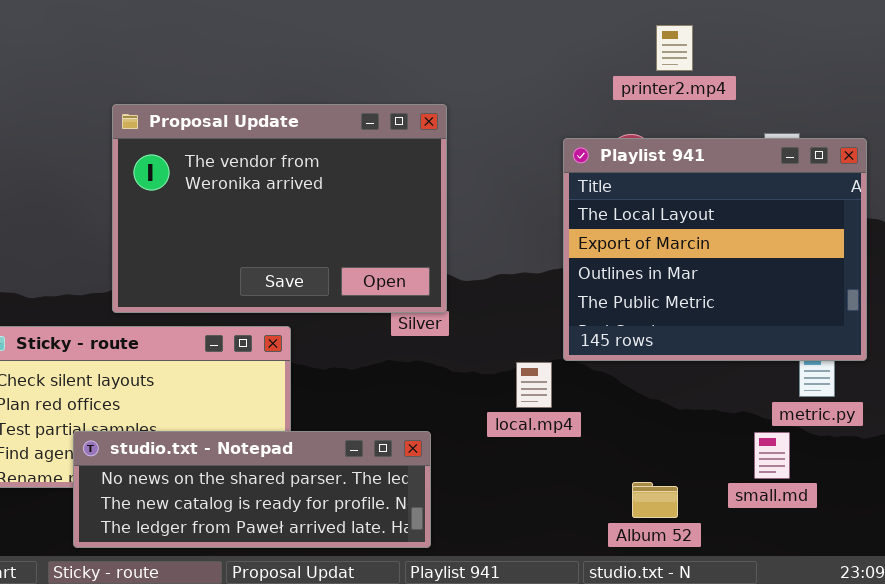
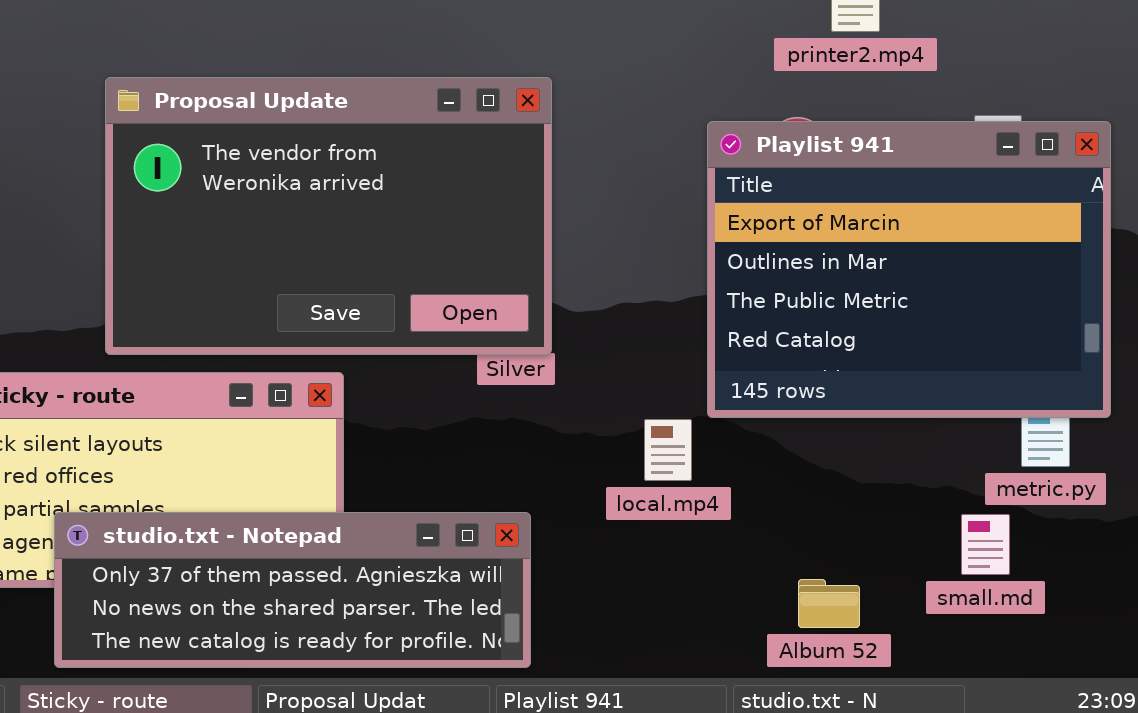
Playlist 941: [563,138,867,361] -> [707,121,1111,418], scrolled down 1 row
studio.txt - Notepad: [73,431,431,548] -> [54,512,531,668], scrolled up 1 row

